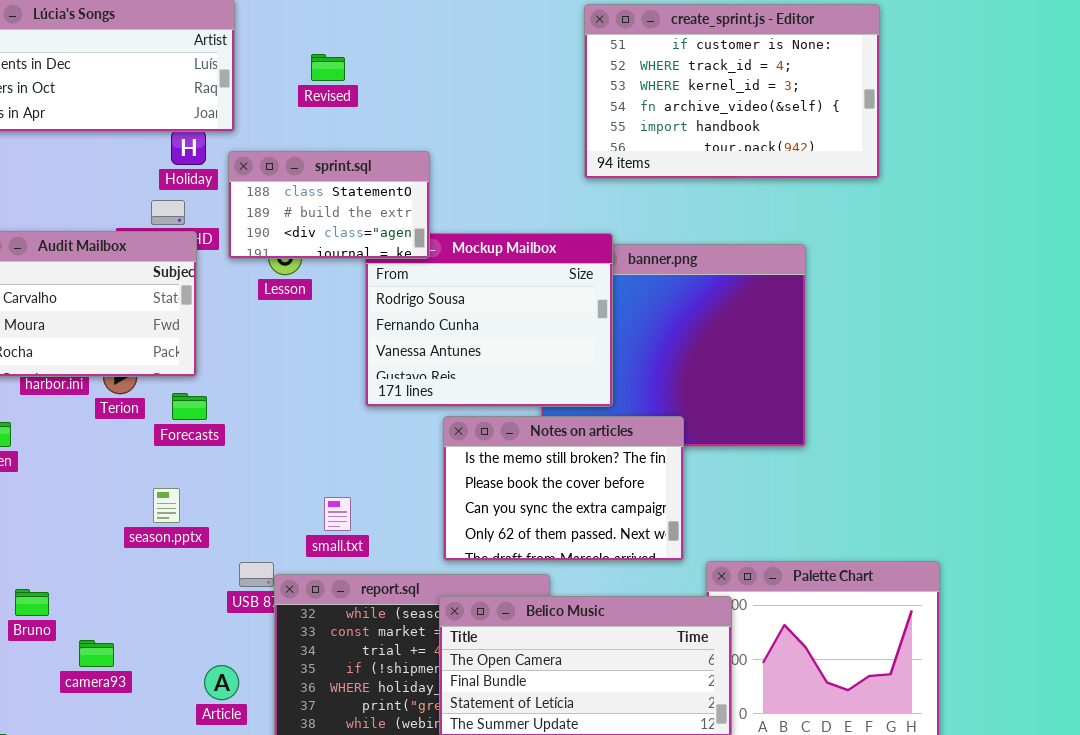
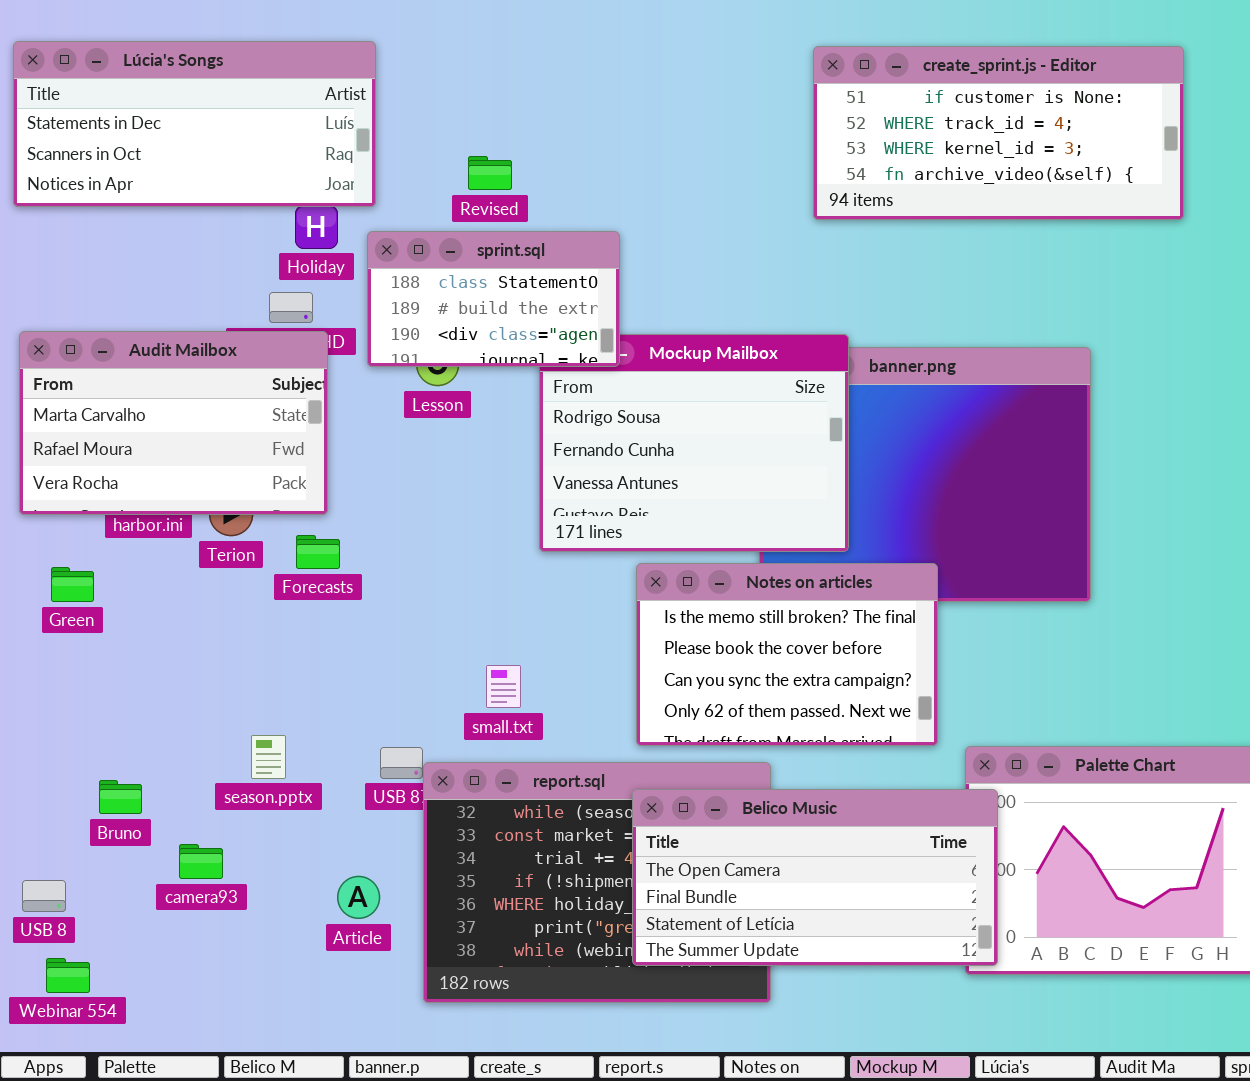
create_sprint.js - Editor: [584,4,880,179] -> [813,46,1184,220], resized
Revised: [311,54,345,81] -> [468,156,512,190], moved
season.pptx: [153,488,180,523] -> [251,735,286,779], moved

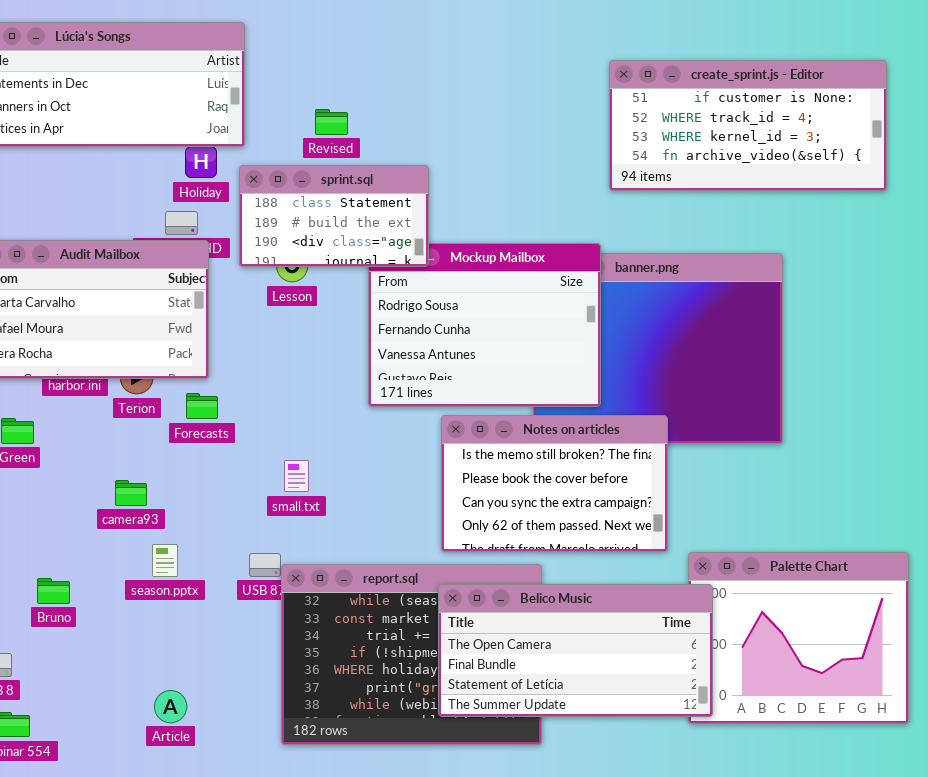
create_sprint.js - Editor: [813,46,1184,220] -> [609,60,887,191], moved
small.txt: [486,665,521,708] -> [284,460,309,492], moved
camera93: [179,844,223,879] -> [115,480,147,506], moved
Article: [337,876,380,919] -> [154,690,187,723], moved

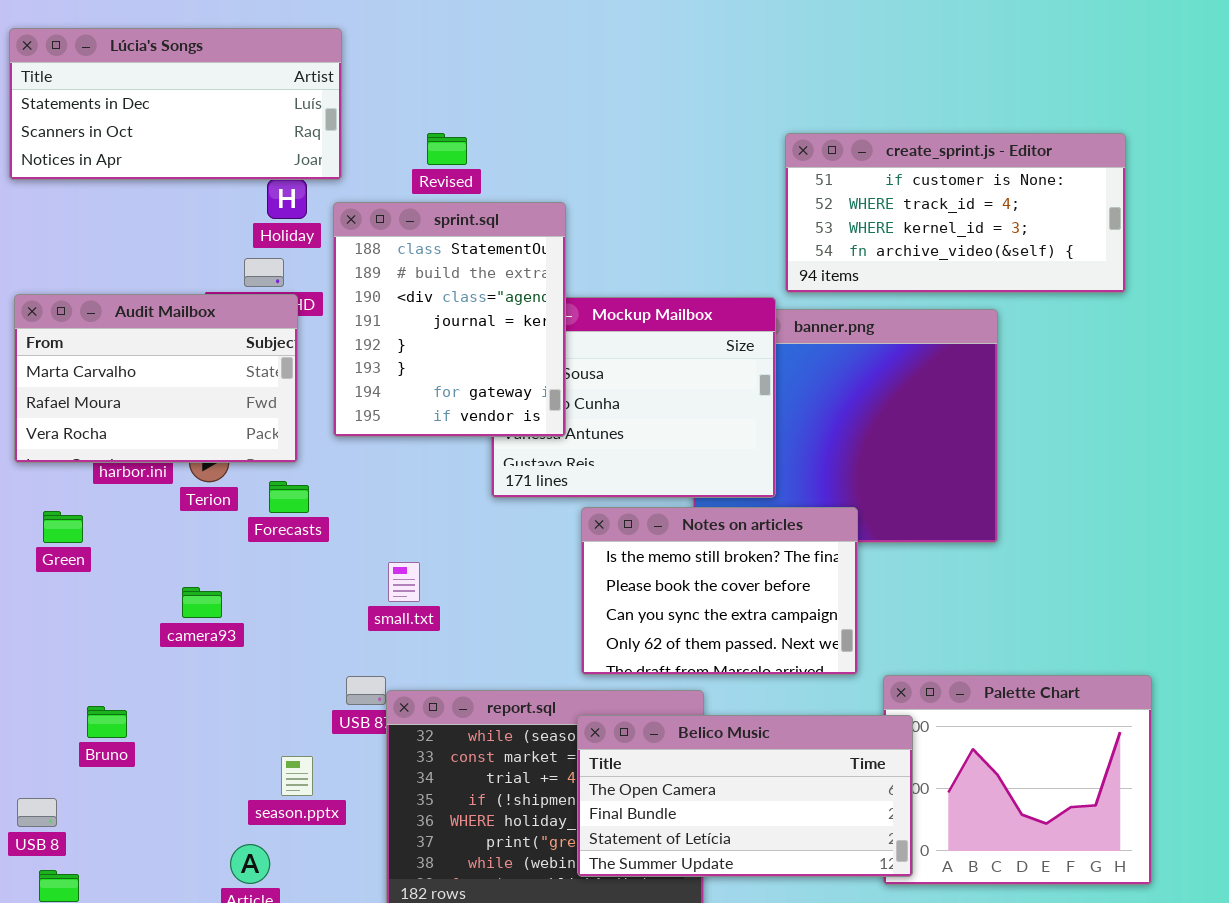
create_sprint.js - Editor: [609,60,887,191] -> [785,133,1126,293], moved
sprint.sql: [239,165,429,267] -> [333,202,566,437], resized
season.pptx: [152,544,178,577] -> [281,756,313,796], moved

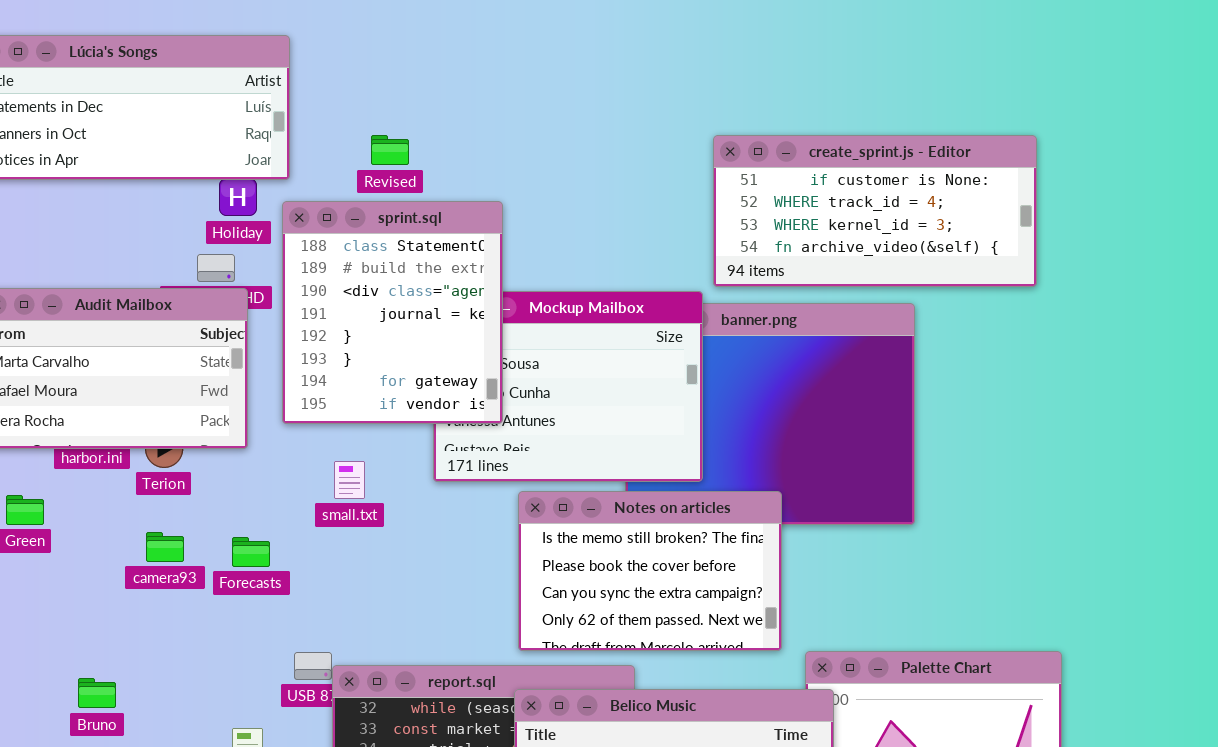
Forecasts: [269,481,309,513] -> [232,537,270,567], moved
small.txt: [388,562,420,602] -> [334,461,365,499], moved
camera93: [182,587,222,618] -> [146,532,184,562], moved
Bruno: [87,706,127,738] -> [78,678,116,708], moved

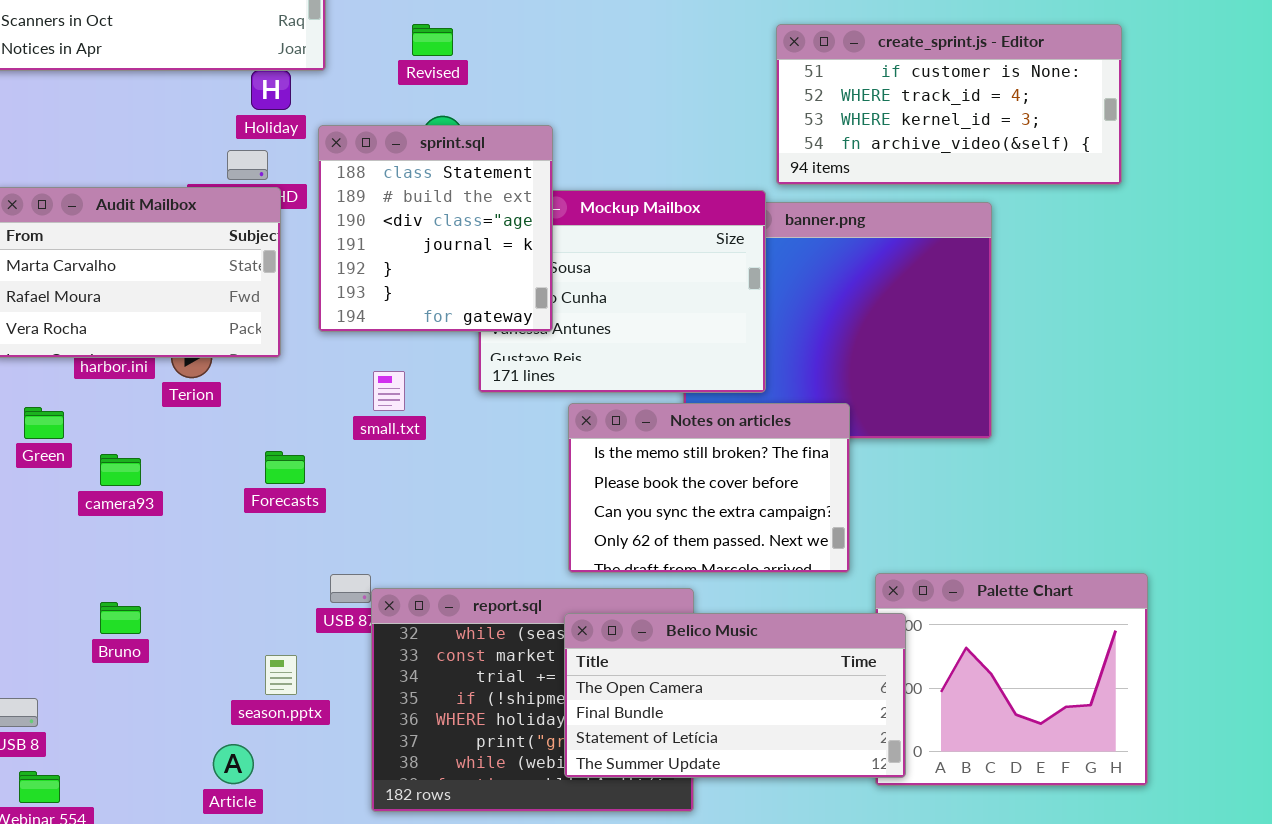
sprint.sql: [282,201,503,424] -> [318,125,553,332], resized
camera93: [146,532,184,562] -> [100,454,141,486], moved

